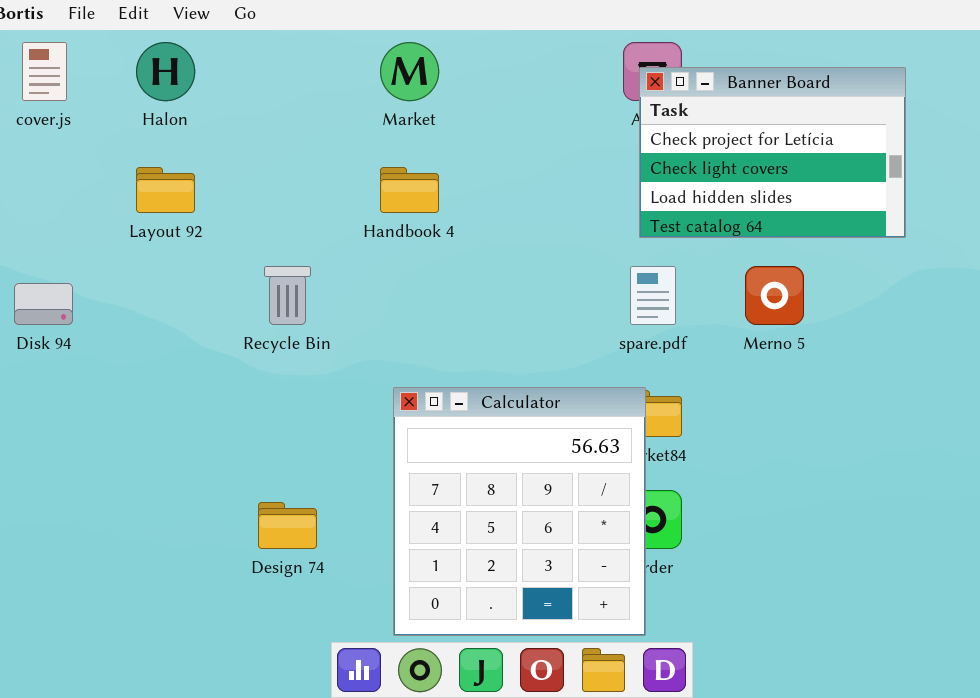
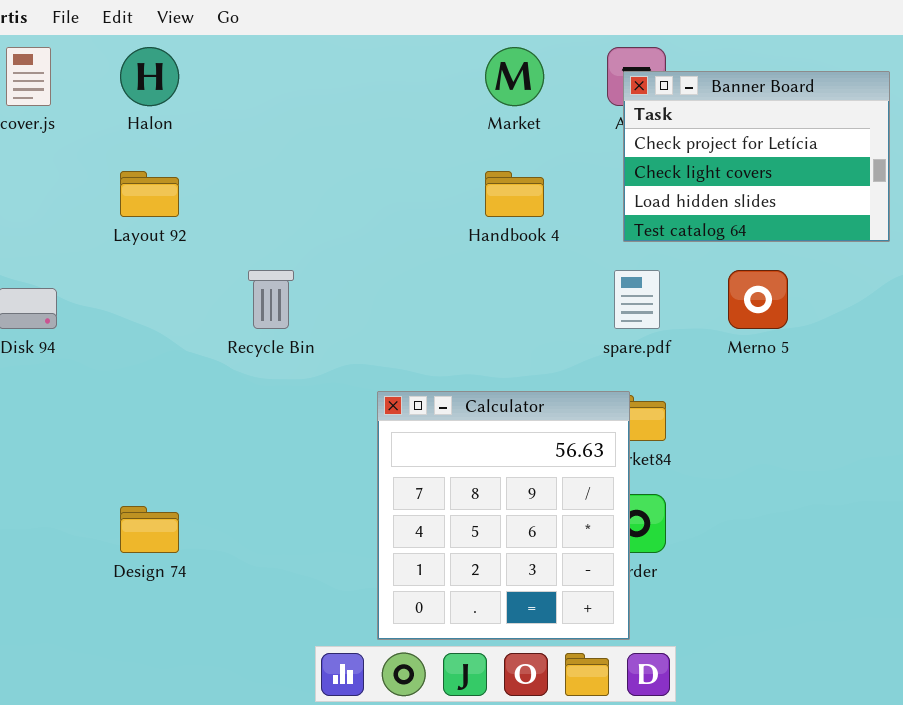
Market: [380,42,439,101] -> [485,47,544,106], moved
Handbook 4: [380,167,439,213] -> [485,171,544,217], moved
Design 74: [258,502,317,549] -> [120,506,179,553], moved

